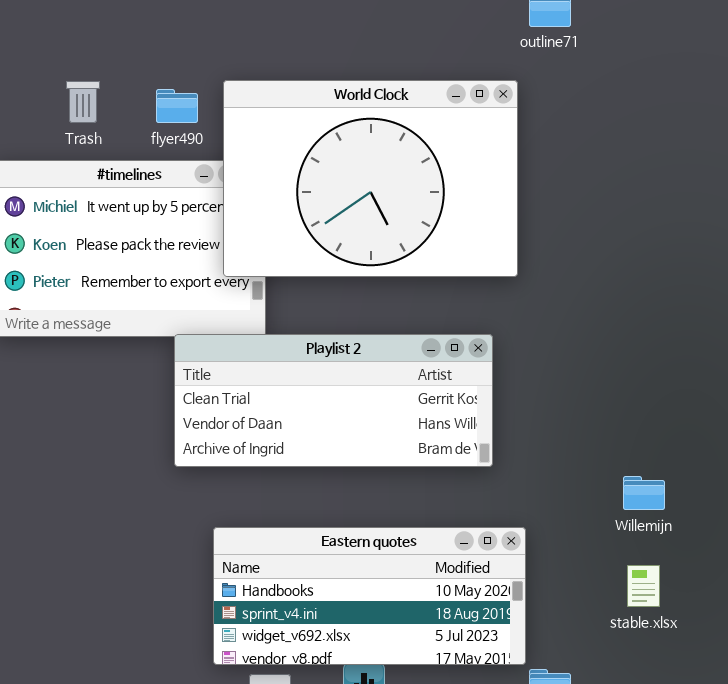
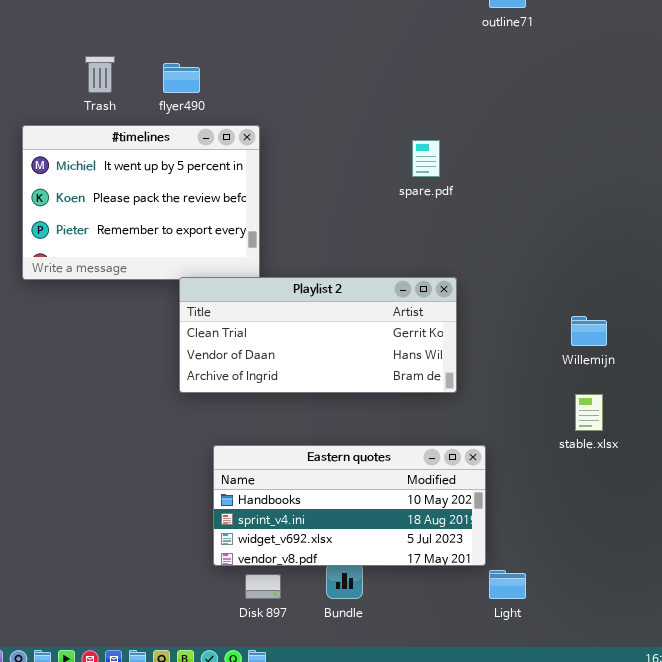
World Clock: [223,80,518,277] -> none, closed
Willemijn: [623,476,665,510] -> [571,316,607,346], moved
stable.xlsx: [627,565,660,607] -> [575,394,603,431], moved

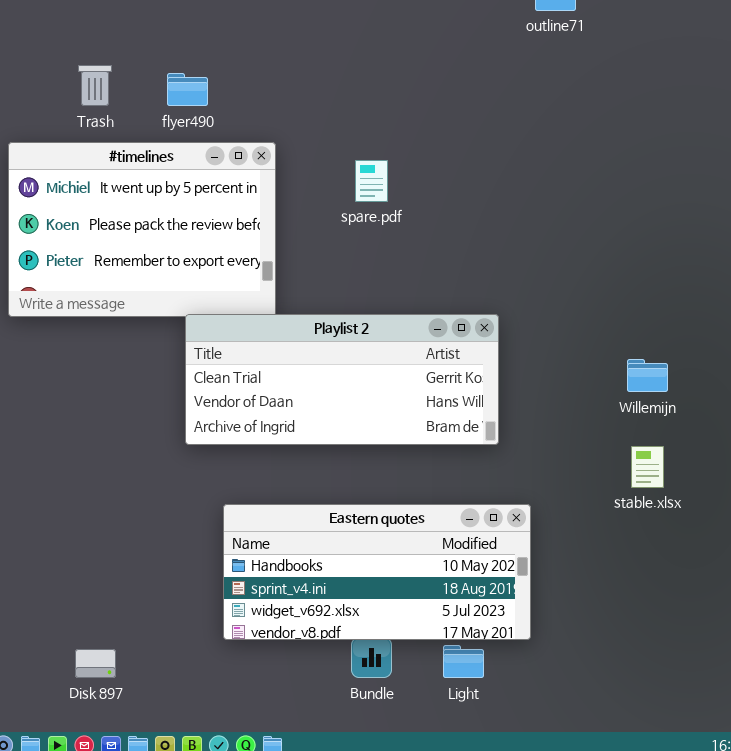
spare.pdf: [412,140,440,177] -> [355,160,388,202], moved
Light: [489,570,526,599] -> [443,645,484,678], moved
Disk 897: [245,574,281,599] -> [75,649,116,678], moved

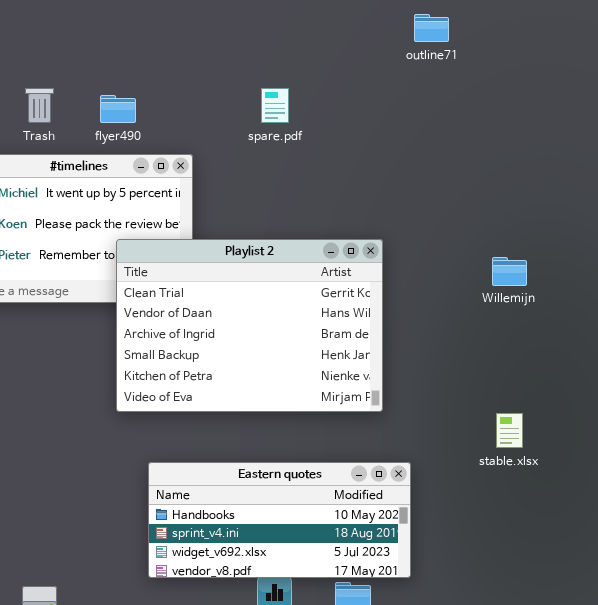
spare.pdf: [355,160,388,202] -> [261,88,289,123], moved
Playlist 2: [185,314,499,445] -> [116,239,383,412], resized
Willemijn: [627,359,668,392] -> [492,257,527,286], moved

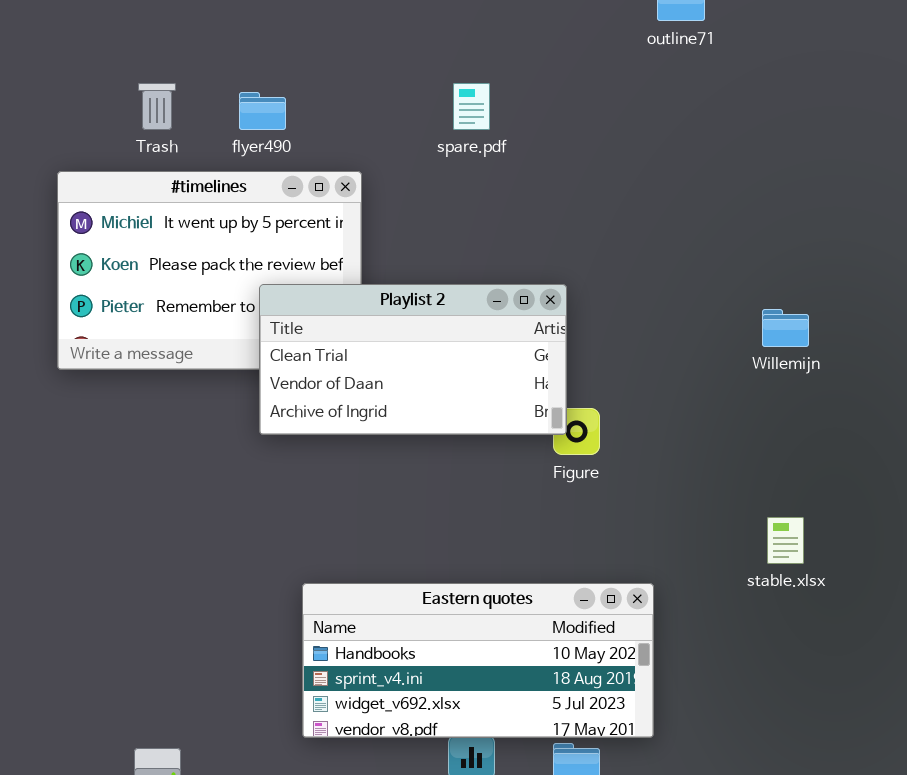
Playlist 2: [116,239,383,412] -> [259,284,567,435], resized

